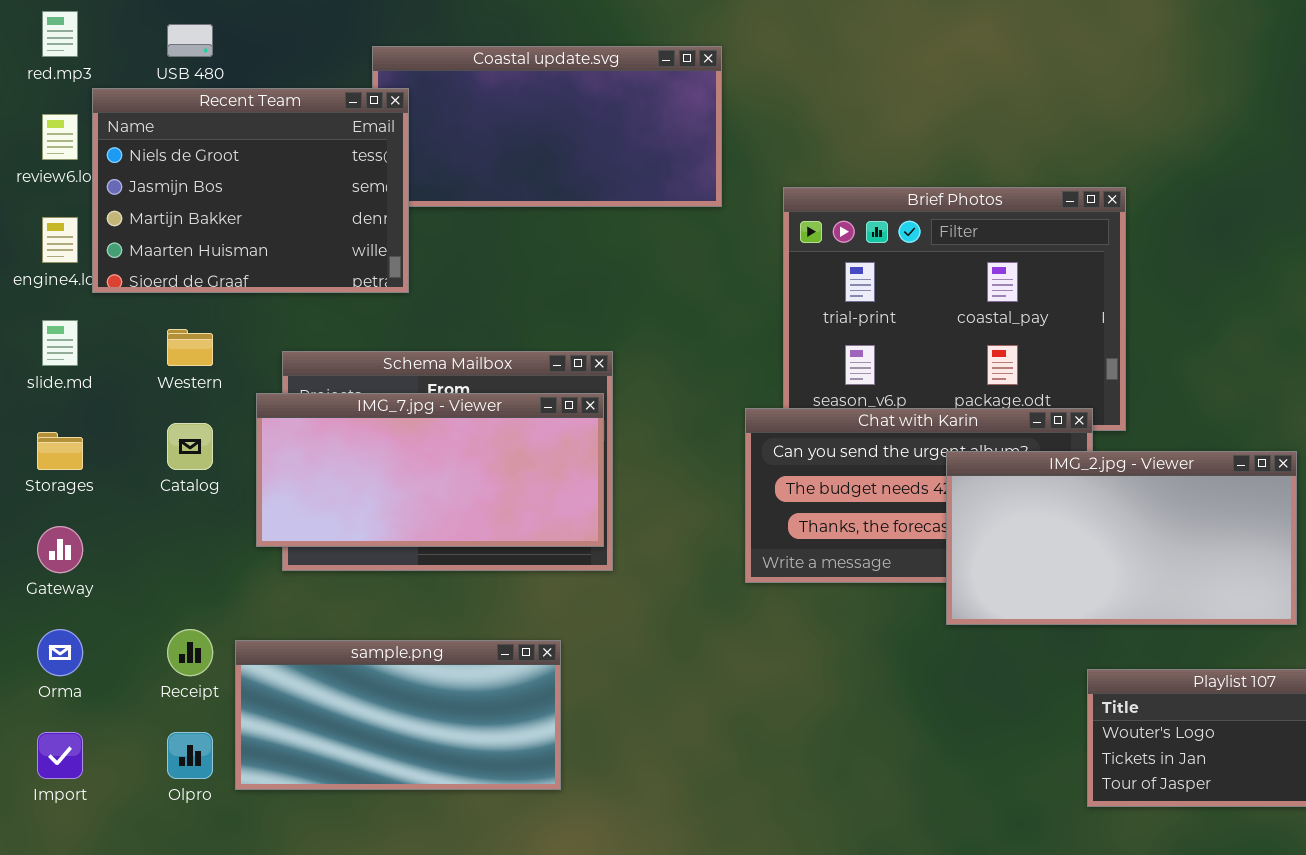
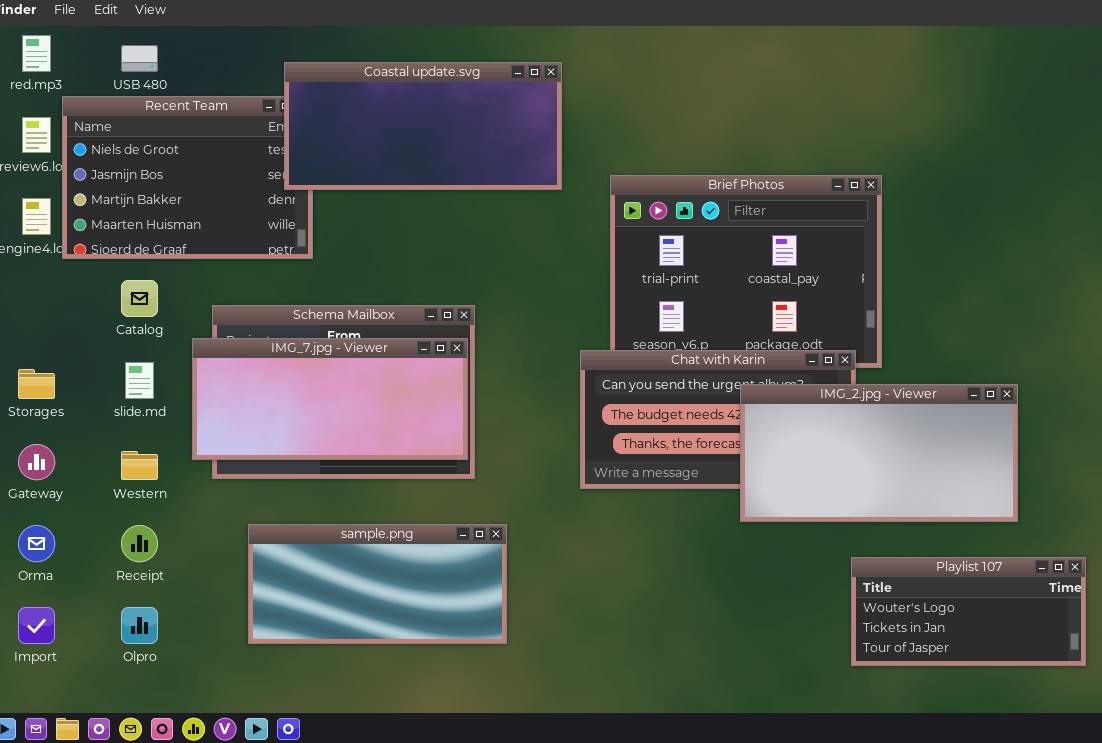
Coastal update.svg: [372,46,722,207] -> [284,62,562,190], raised
slide.md: [42,320,78,366] -> [125,362,154,399], moved
Western: [167,329,213,366] -> [121,451,158,480], moved
Catalog: [167,423,213,470] -> [121,280,158,317], moved
sample.png: [235,640,561,790] -> [248,524,507,644], moved

